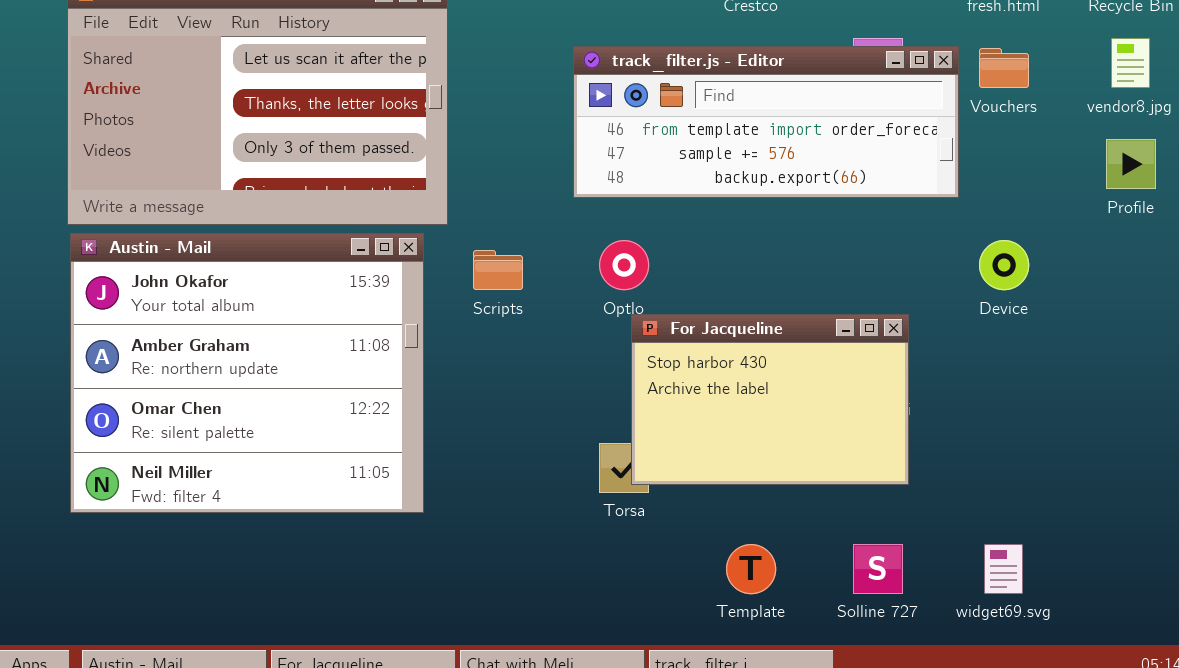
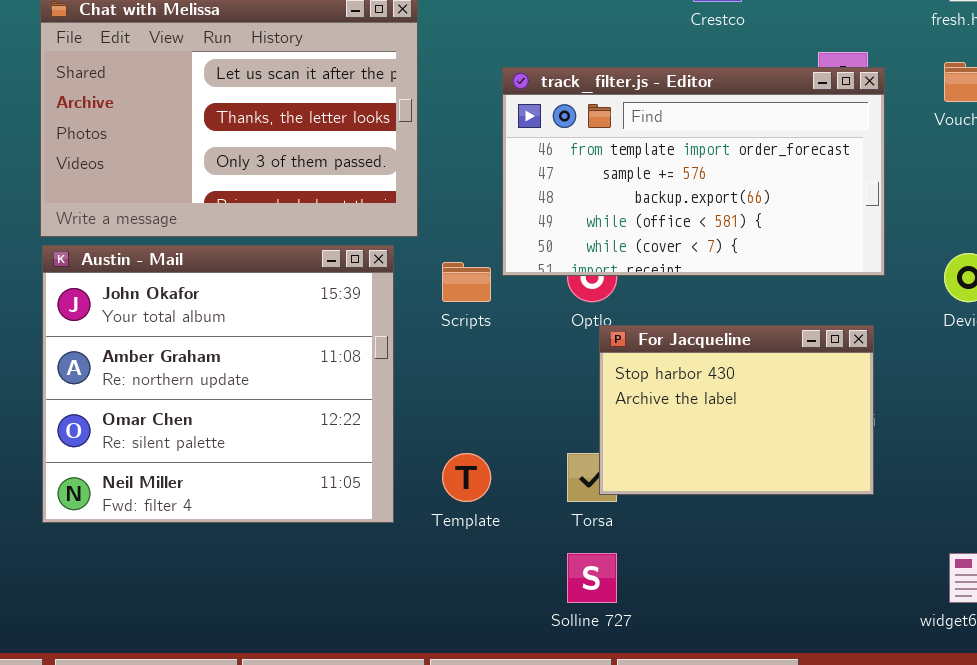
track_filter.js - Editor: [573,46,959,198] -> [502,67,885,276], moved, resized
Template: [726,544,776,594] -> [442,453,491,502], moved
Solline 727: [853,544,903,594] -> [567,553,617,603], moved

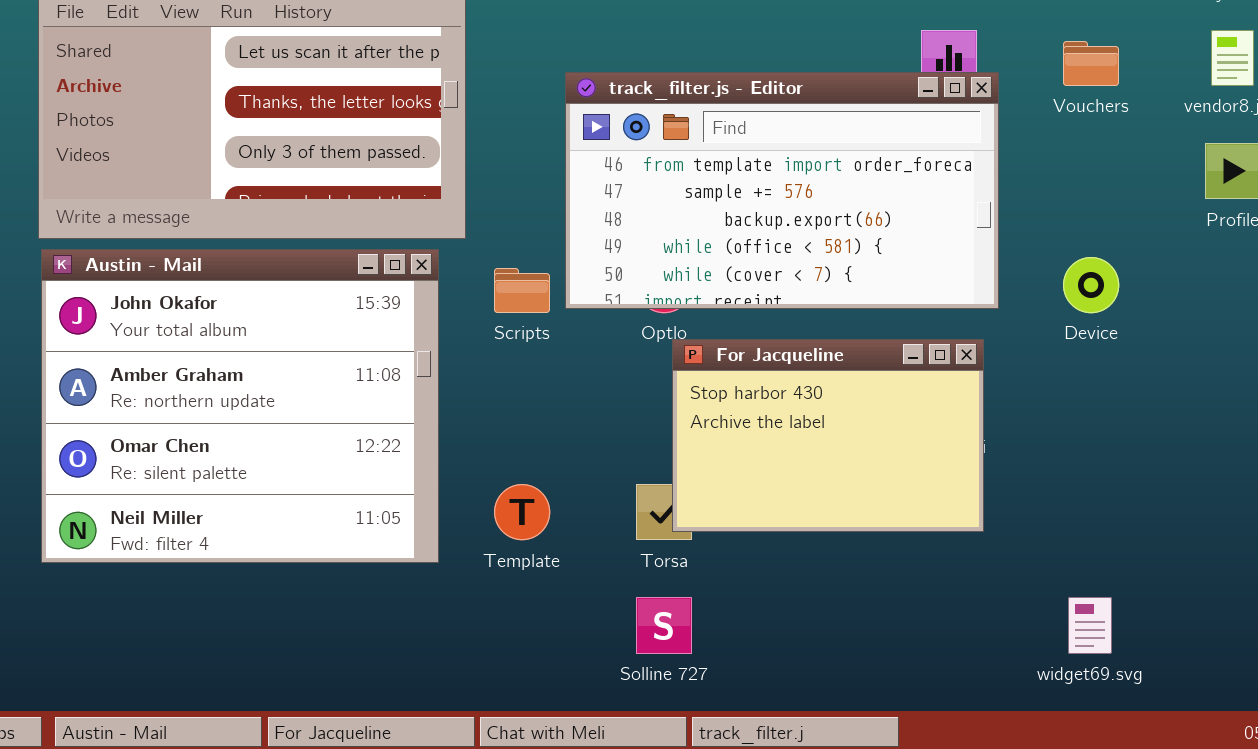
track_filter.js - Editor: [502,67,885,276] -> [565,72,999,309], moved

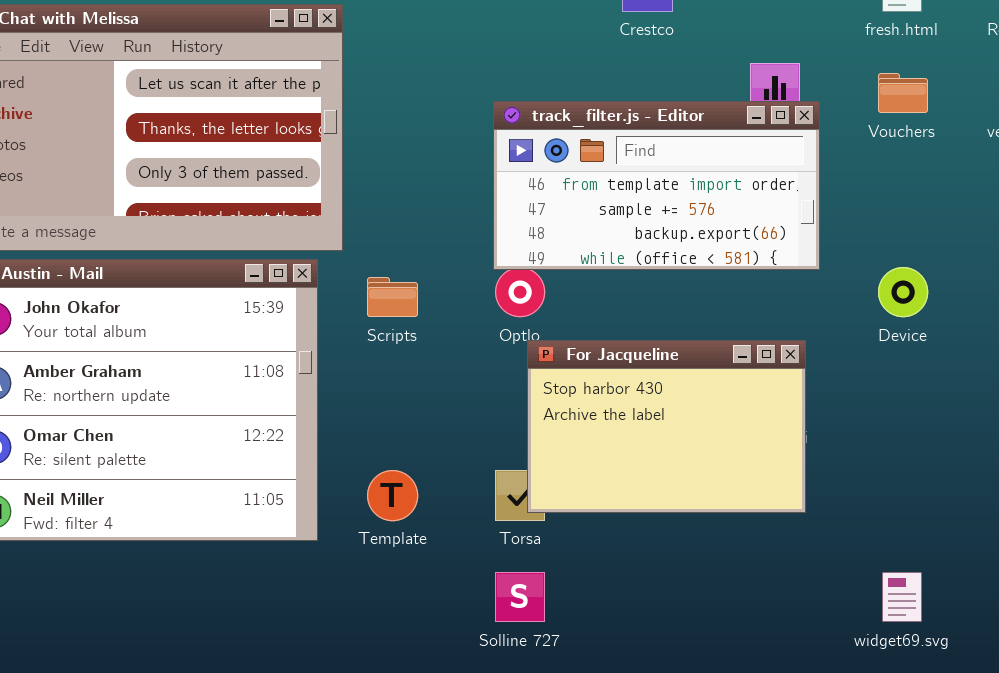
track_filter.js - Editor: [565,72,999,309] -> [493,101,820,270], resized

